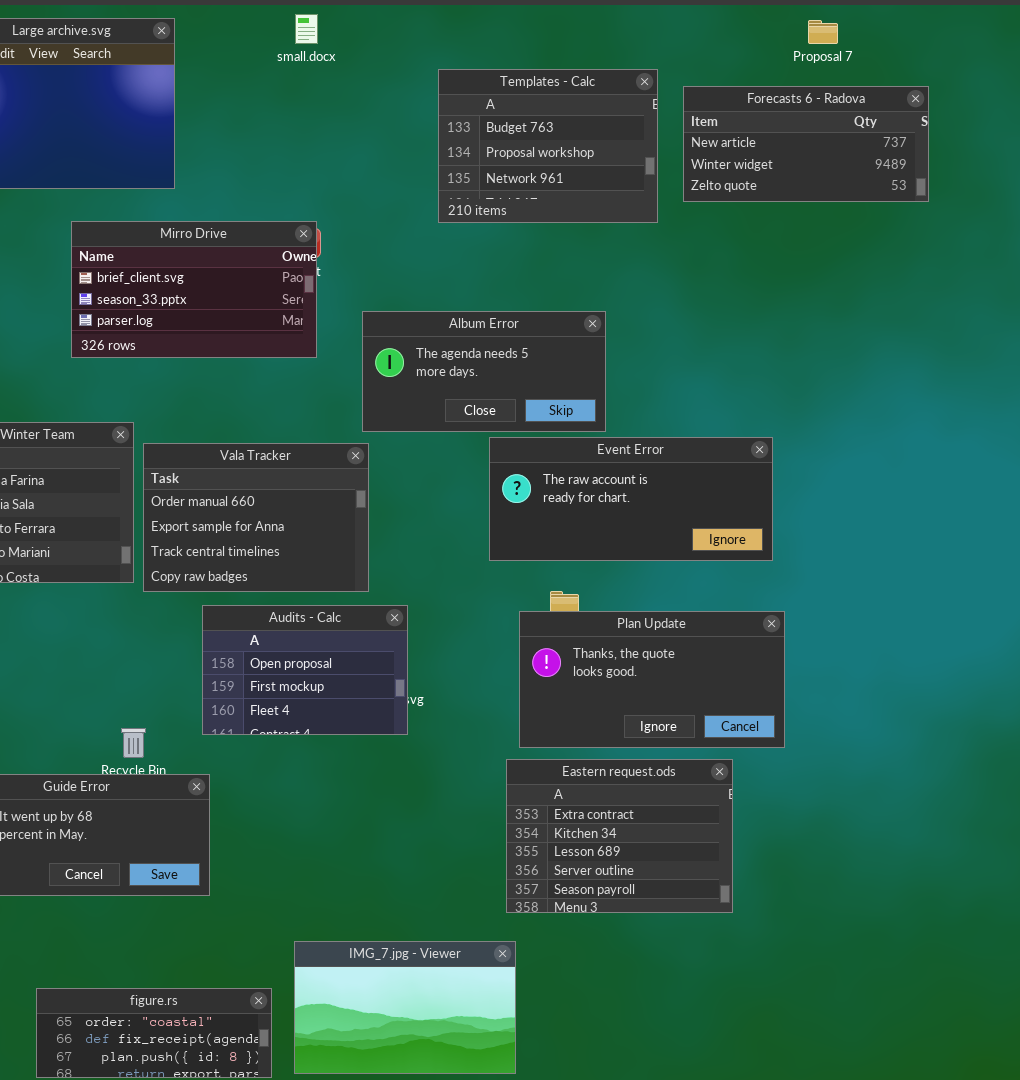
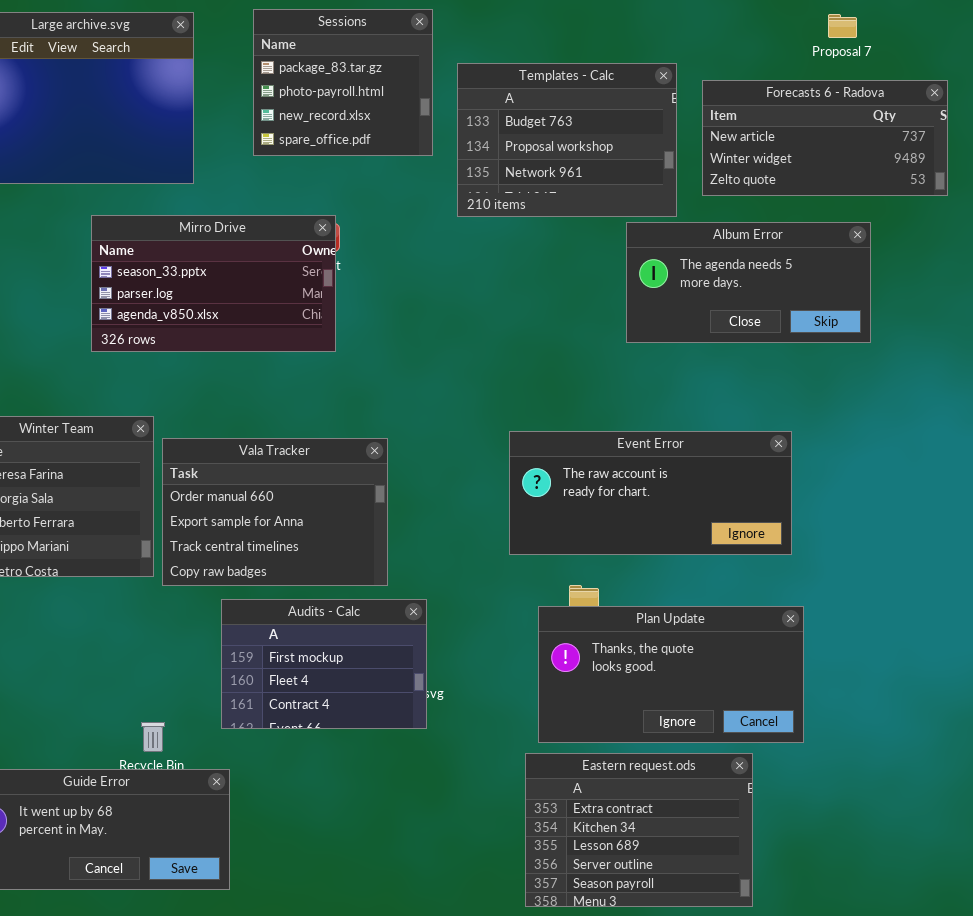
Sessions: none -> [253,9,433,156], opened
Mirro Drive: [71,221,317,358] -> [91,215,336,352], scrolled down 1 row
Album Error: [362,311,606,432] -> [626,222,871,343], moved
Audits - Calc: [202,605,408,735] -> [221,599,427,729], scrolled down 1 row

